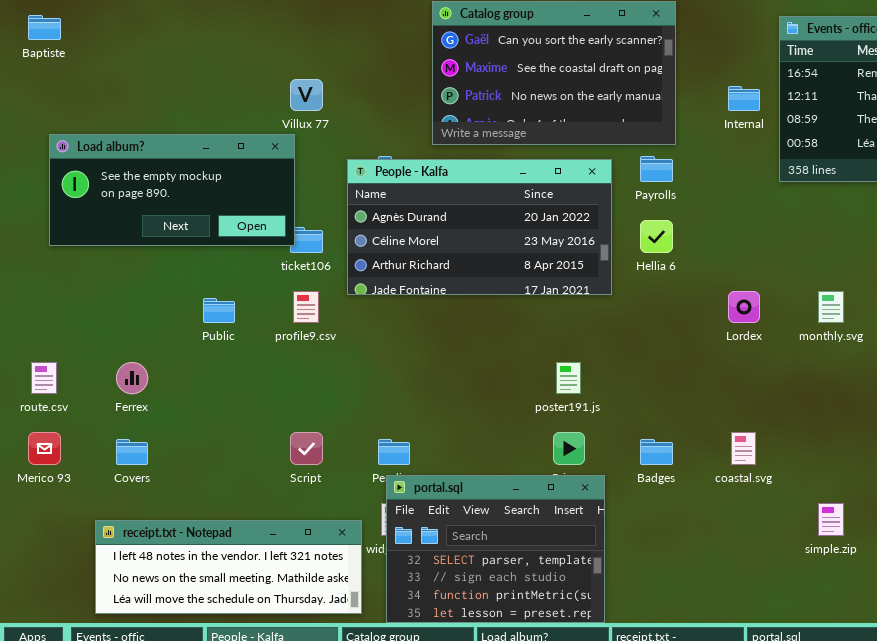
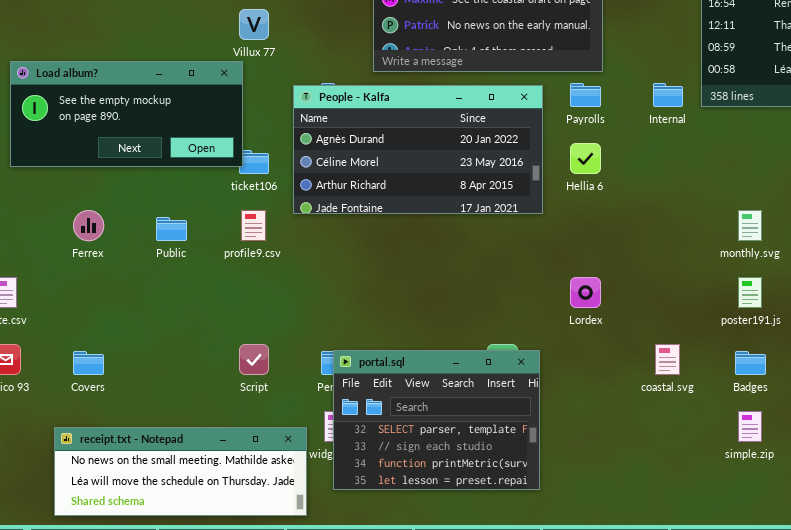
Internal: [728,86,760,111] -> [653,83,683,107], moved
Lordex: [728,291,760,323] -> [570,277,601,308], moved
Ferrex: [116,362,148,394] -> [73,210,104,241], moved
poster191.js: [556,362,581,394] -> [738,277,762,308], moved
Badges: [640,439,673,465] -> [735,351,766,375], moved
portal.sql: [386,475,605,623] -> [333,350,540,490], moved
receipt.txt - Notepad: [95,520,362,614] -> [54,427,307,516], scrolled down 1 row

